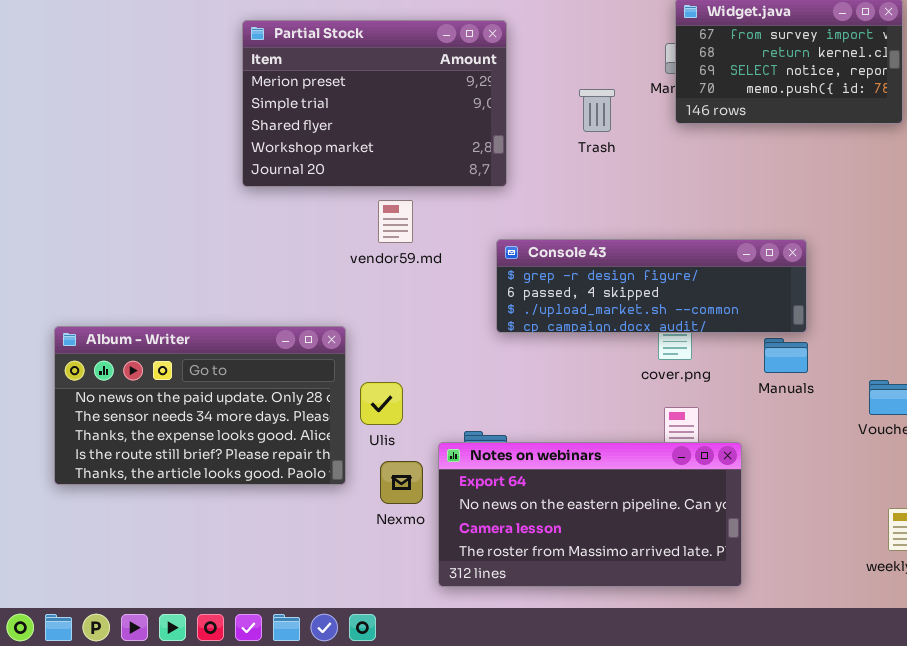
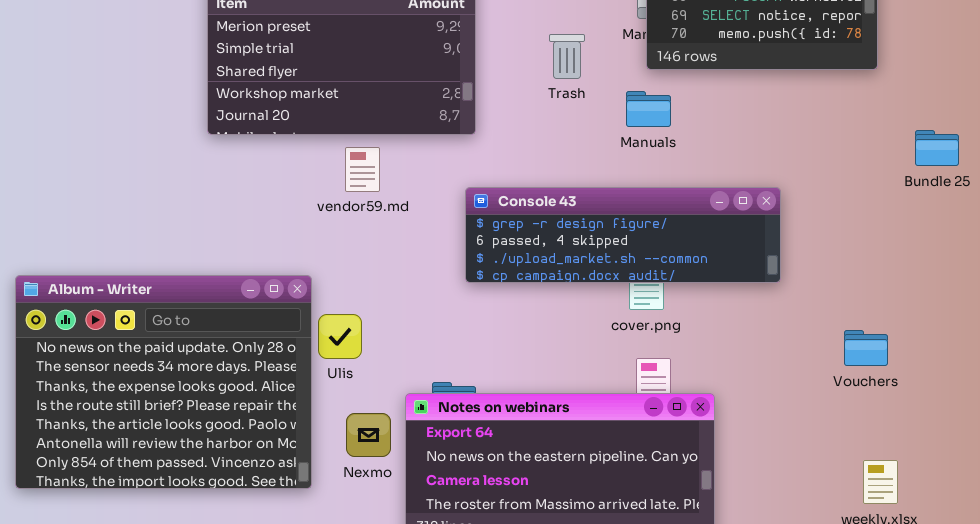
Album - Writer: [54,326,346,485] -> [15,275,312,489], resized
Manuals: [764,338,808,373] -> [626,91,671,127], moved
Ulis: [360,382,403,425] -> [318,314,362,359], moved

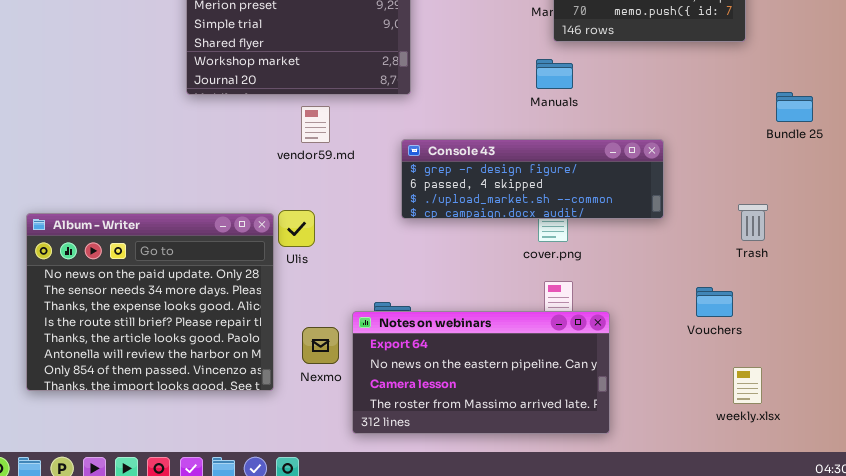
Trash: [549,34,585,79] -> [738,204,768,241], moved
Ulis: [318,314,362,359] -> [278,210,315,247], moved
Vouchers: [844,330,888,366] -> [696,287,733,317], moved

